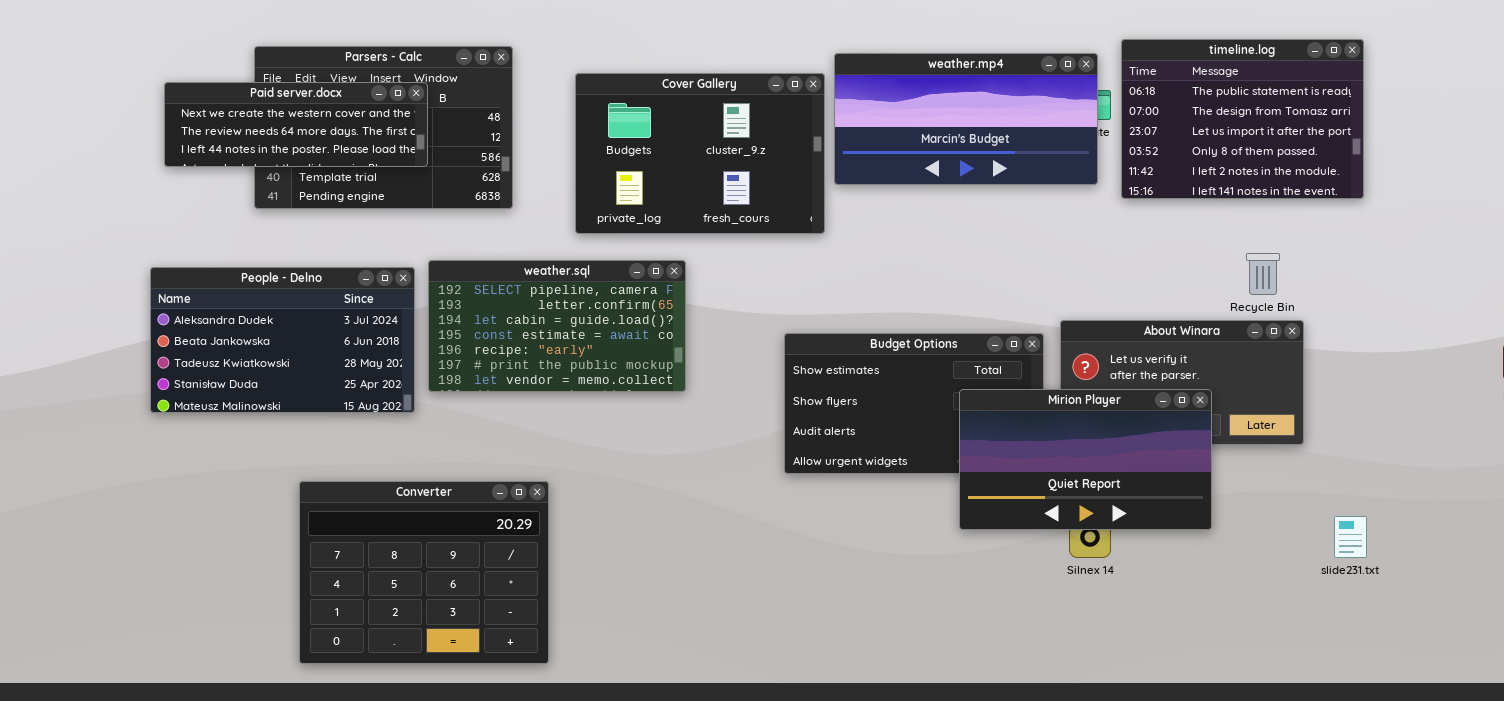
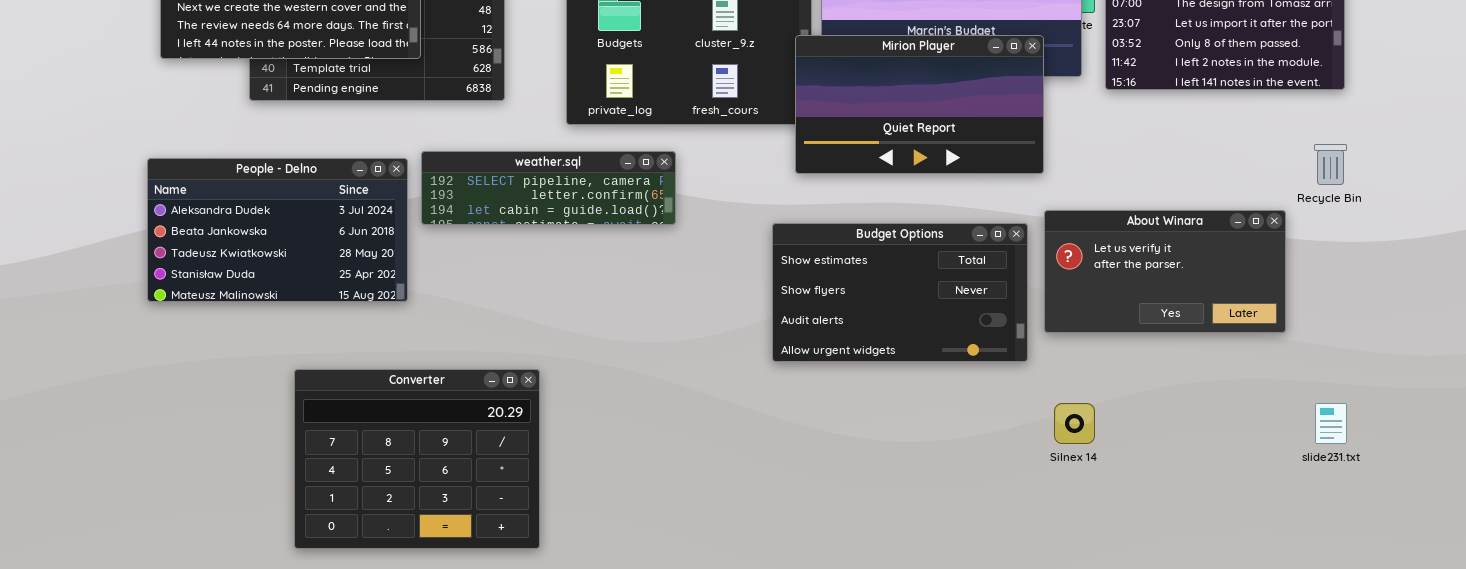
Recycle Bin: [1246,253,1280,295] -> [1314,144,1347,185], moved
weather.sql: [428,260,686,392] -> [421,151,676,225], resized
Mirion Player: [959,389,1212,530] -> [795,35,1044,174], moved

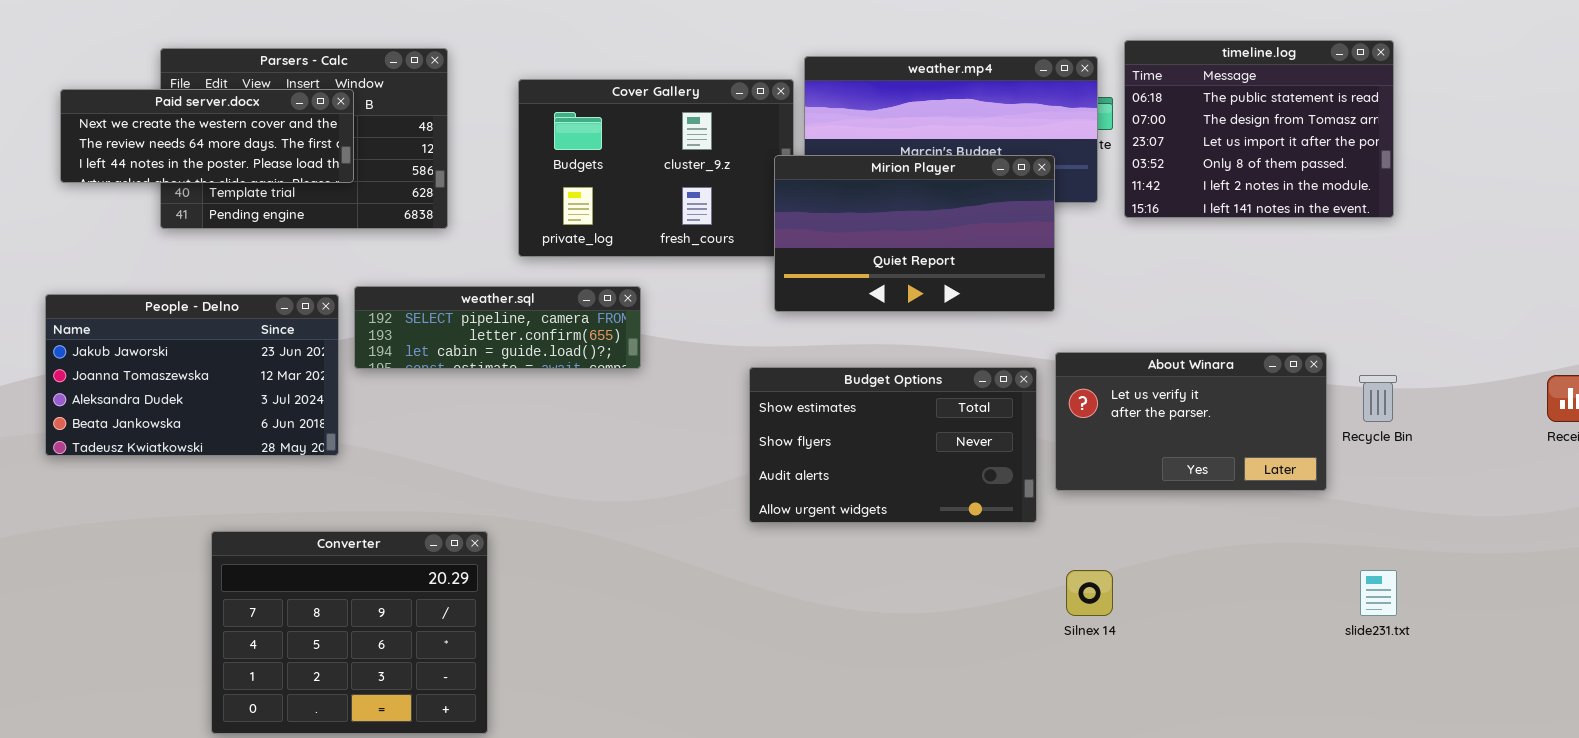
Recycle Bin: [1314,144,1347,185] -> [1359,375,1397,422], moved
People - Delno: [147,158,408,302] -> [45,294,339,456], scrolled up 2 rows

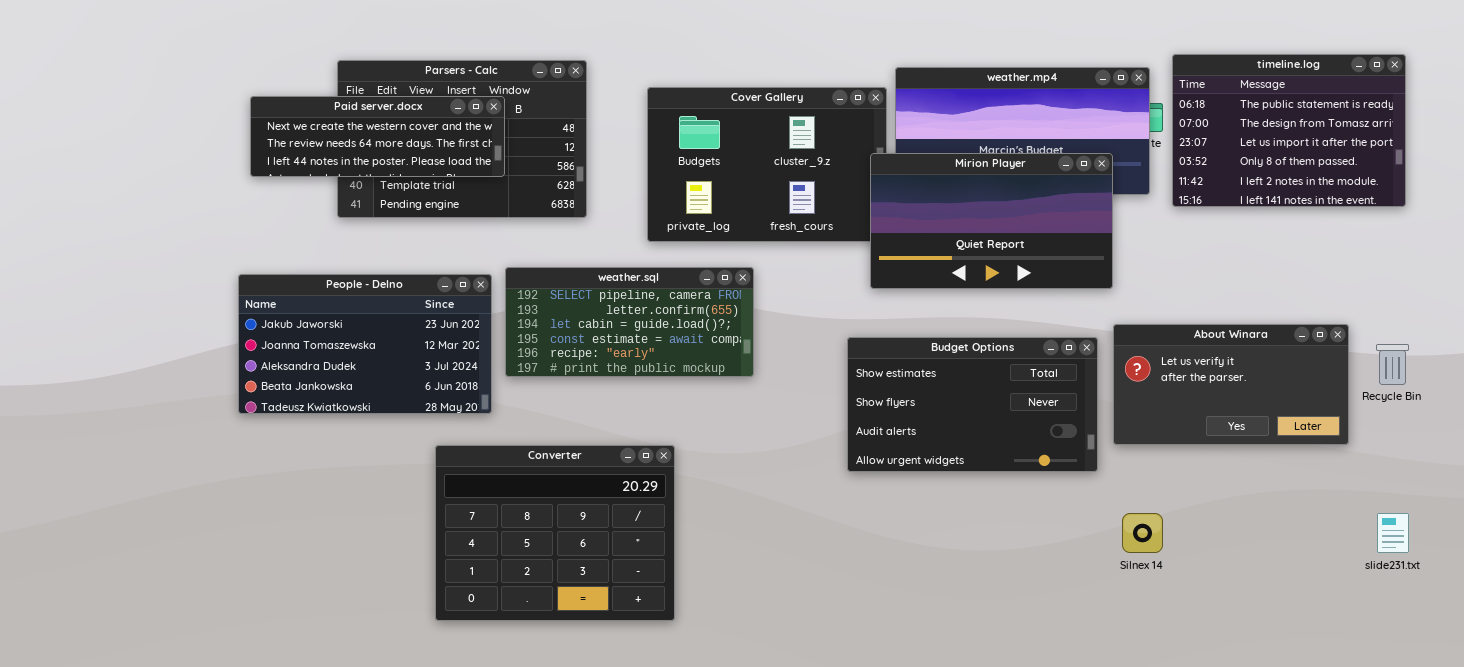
weather.sql: [354,286,641,369] -> [505,267,754,377], resized
Converter: [211,531,488,734] -> [435,445,675,621], moved

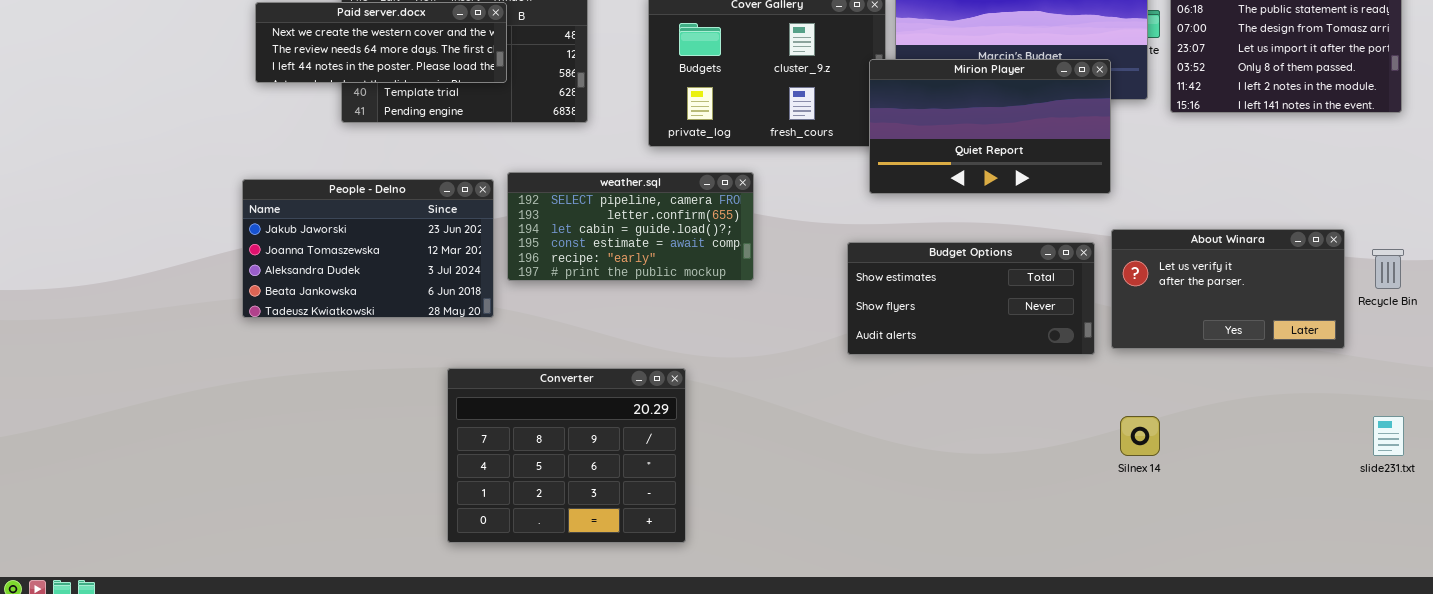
Budget Options: [847,337,1098,472] -> [847,242,1095,355], resized
Converter: [435,445,675,621] -> [447,368,686,543], moved

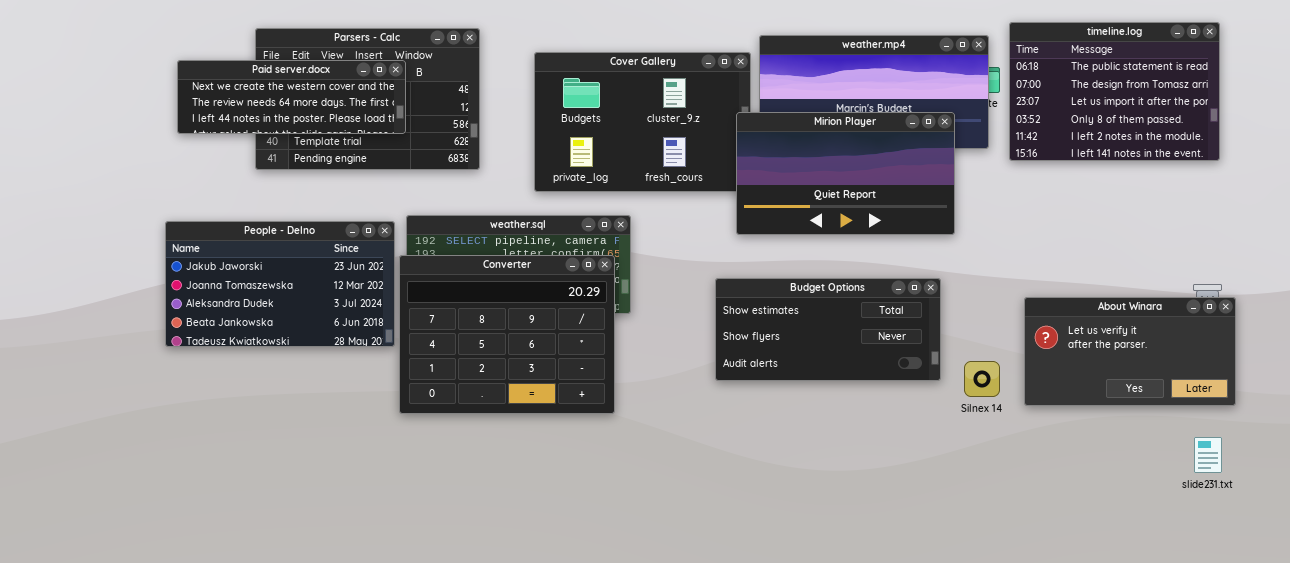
About Winara: [1111,229,1345,349] -> [1024,297,1236,406], moved
Converter: [447,368,686,543] -> [399,255,615,414], moved
Silnex 14: [1120,416,1160,456] -> [964,361,1000,397], moved

